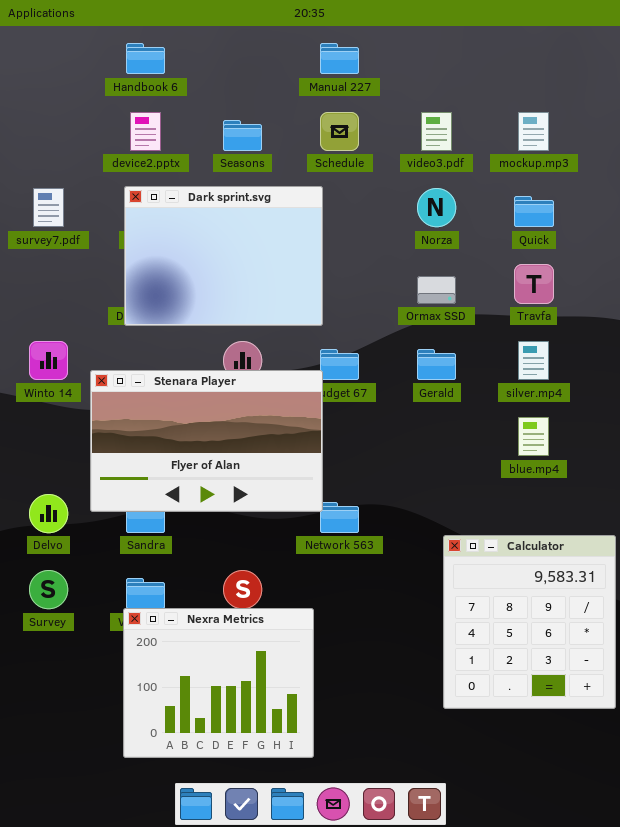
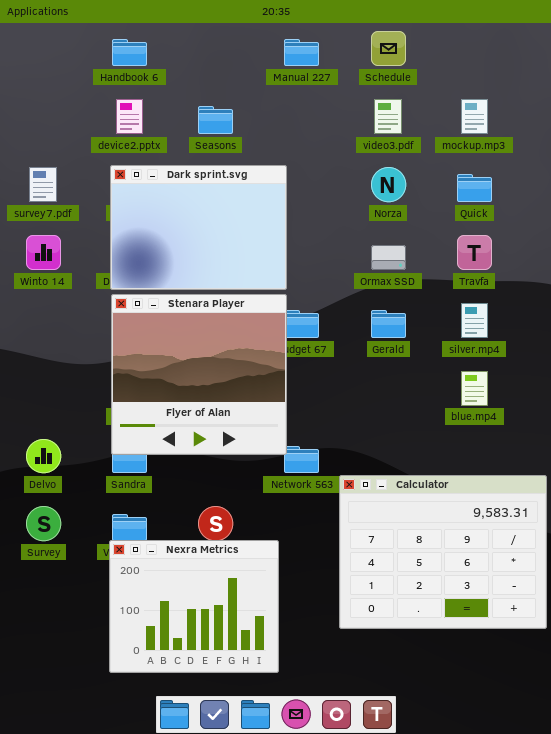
Schedule: [320,112,359,151] -> [371,31,406,66], moved
Winto 14: [29,341,68,380] -> [26,235,61,270], moved
Stenara Player: [90,370,323,512] -> [111,294,287,455], resized
Calculator: [443,535,616,709] -> [339,475,547,629], resized

